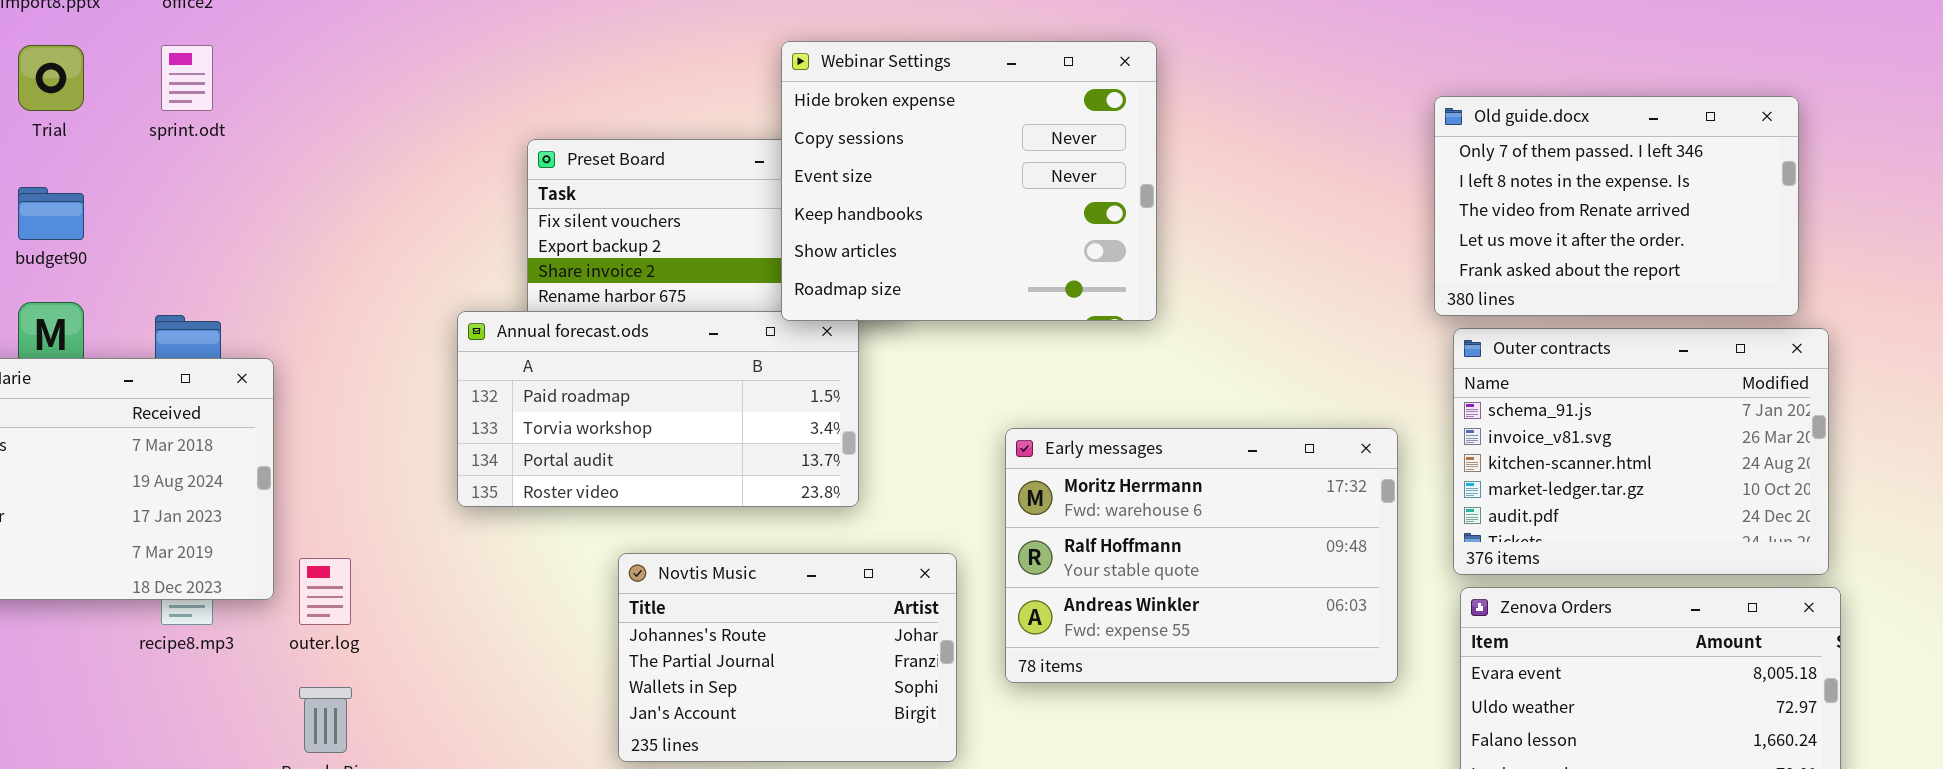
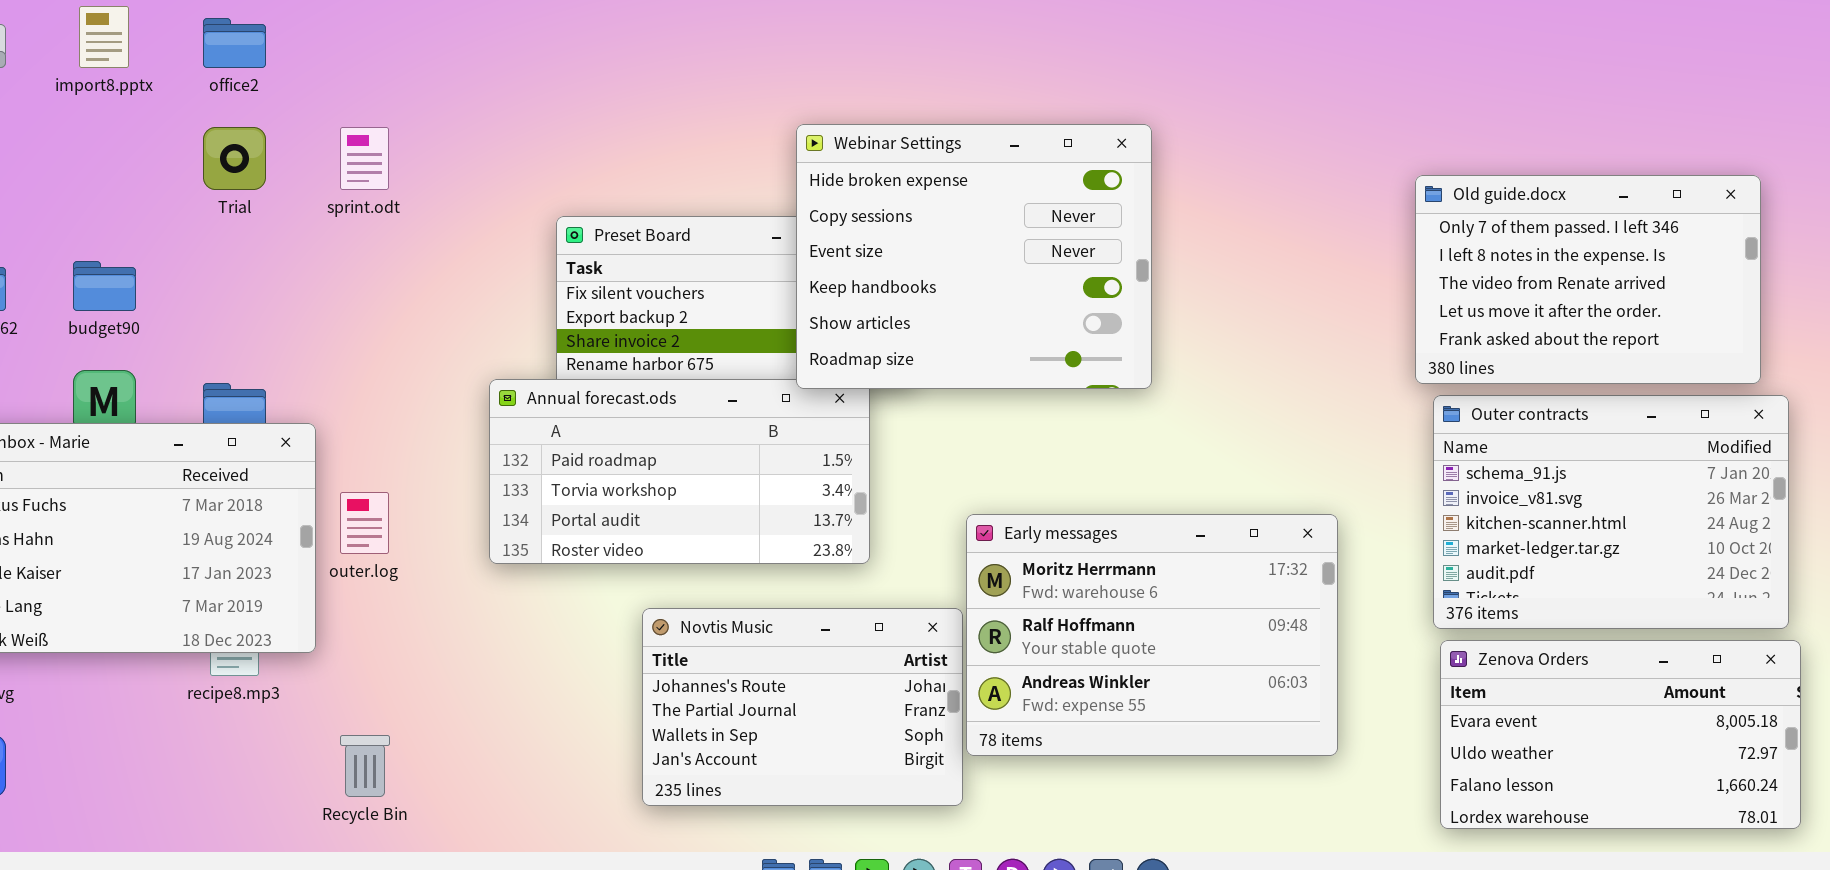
Trial: [18,45,84,111] -> [203,127,266,190], moved
sprint.odt: [161,45,213,111] -> [340,127,389,190], moved
Early messages: [1005,428,1398,683] -> [966,514,1338,756], moved
outer.log: [299,558,351,625] -> [340,492,389,554], moved

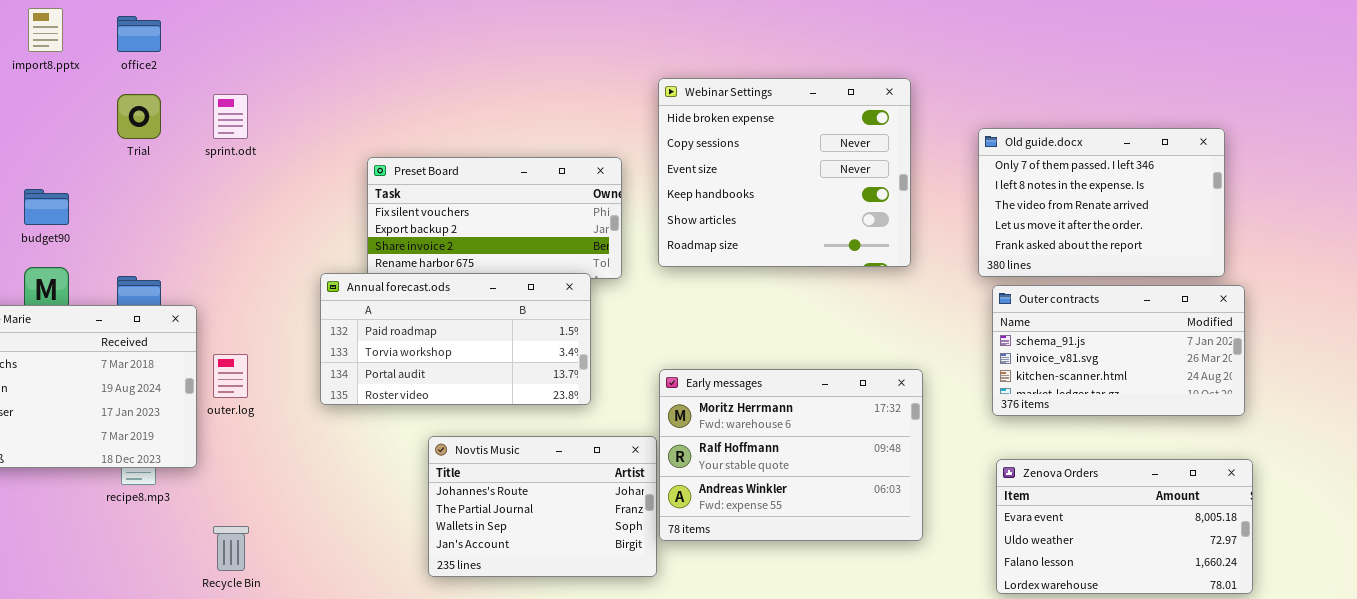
Webinar Settings: [796,124,1152,389] -> [658,78,911,267], moved
Outer contracts: [1433,395,1789,629] -> [992,285,1245,416], resized

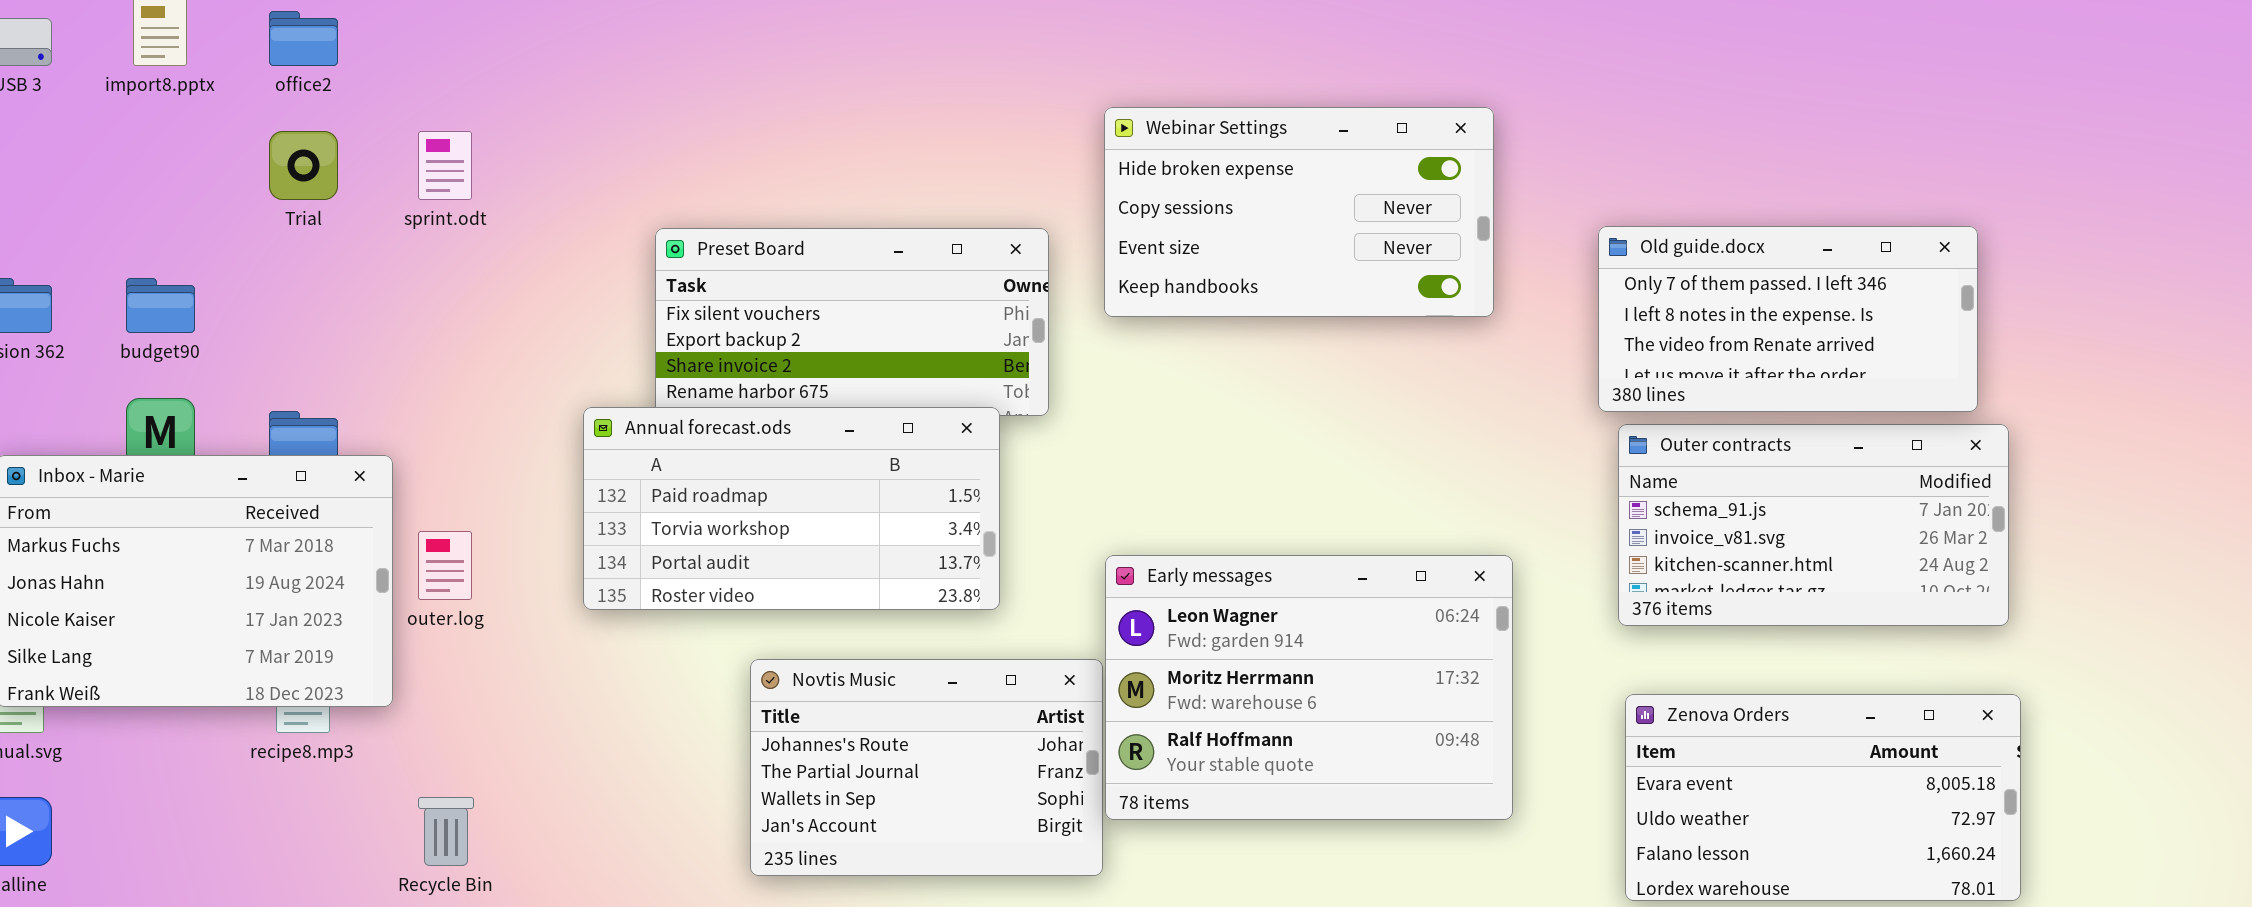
Webinar Settings: [658,78,911,267] -> [1104,107,1494,317], resized
Old guide.docx: [978,128,1225,277] -> [1598,226,1978,412], resized
Early messages: [659,369,923,541] -> [1105,555,1513,820], scrolled up 1 row

